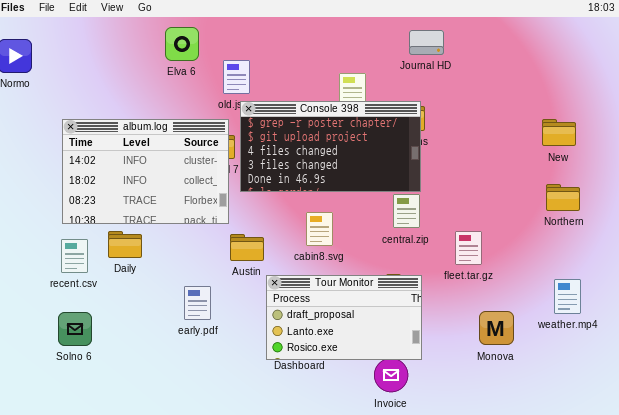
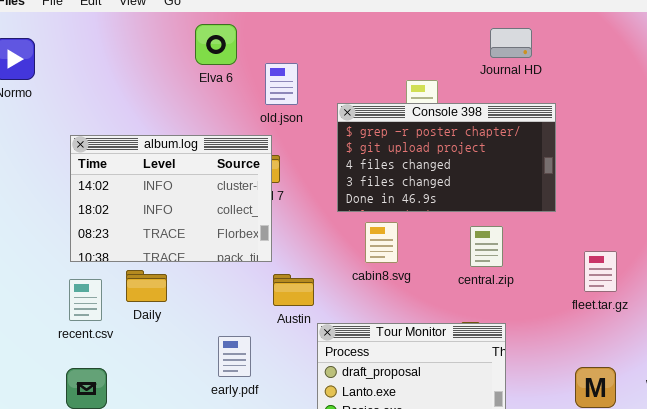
Console 398: [240,101,421,192] -> [337,103,556,212], moved
cabin8.svg: [306,212,333,246] -> [365,222,398,263], moved
fleet.tar.gz: [455,231,482,265] -> [584,251,617,292], moved

